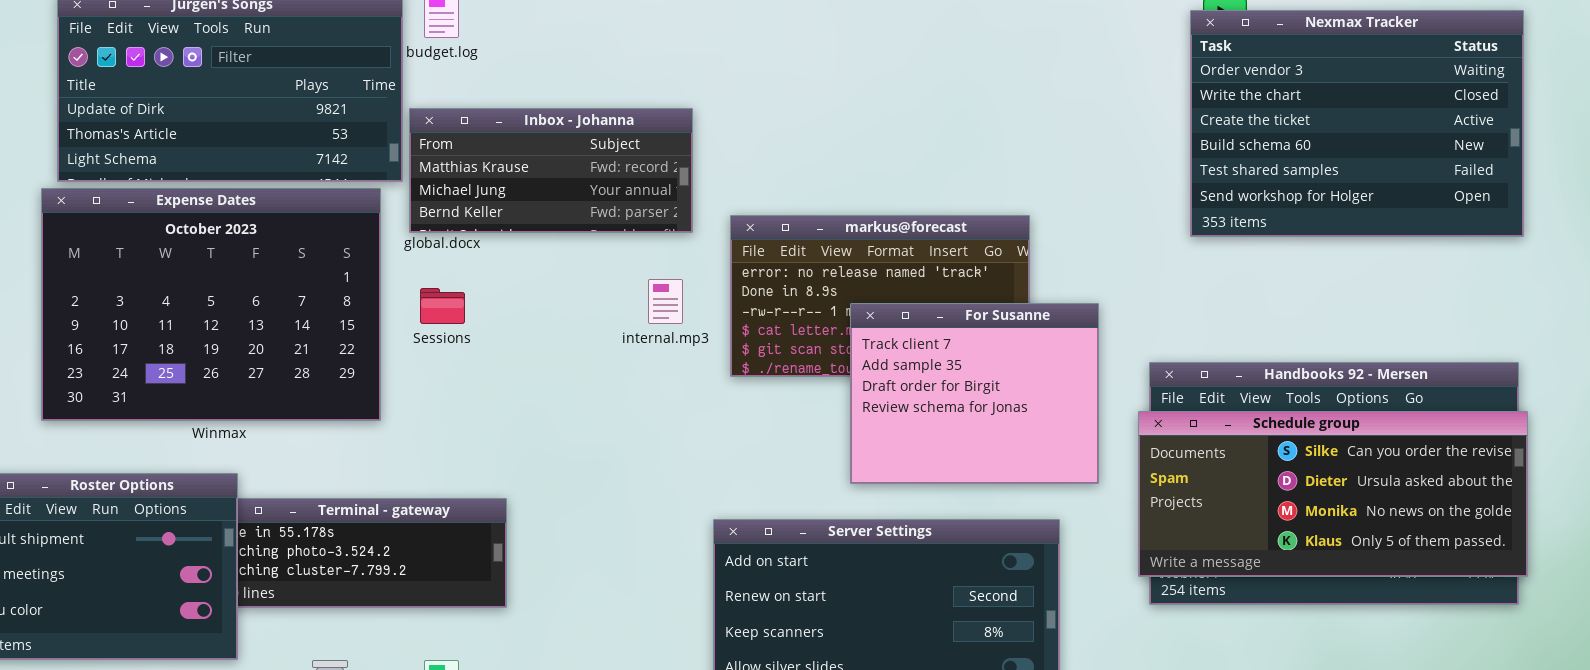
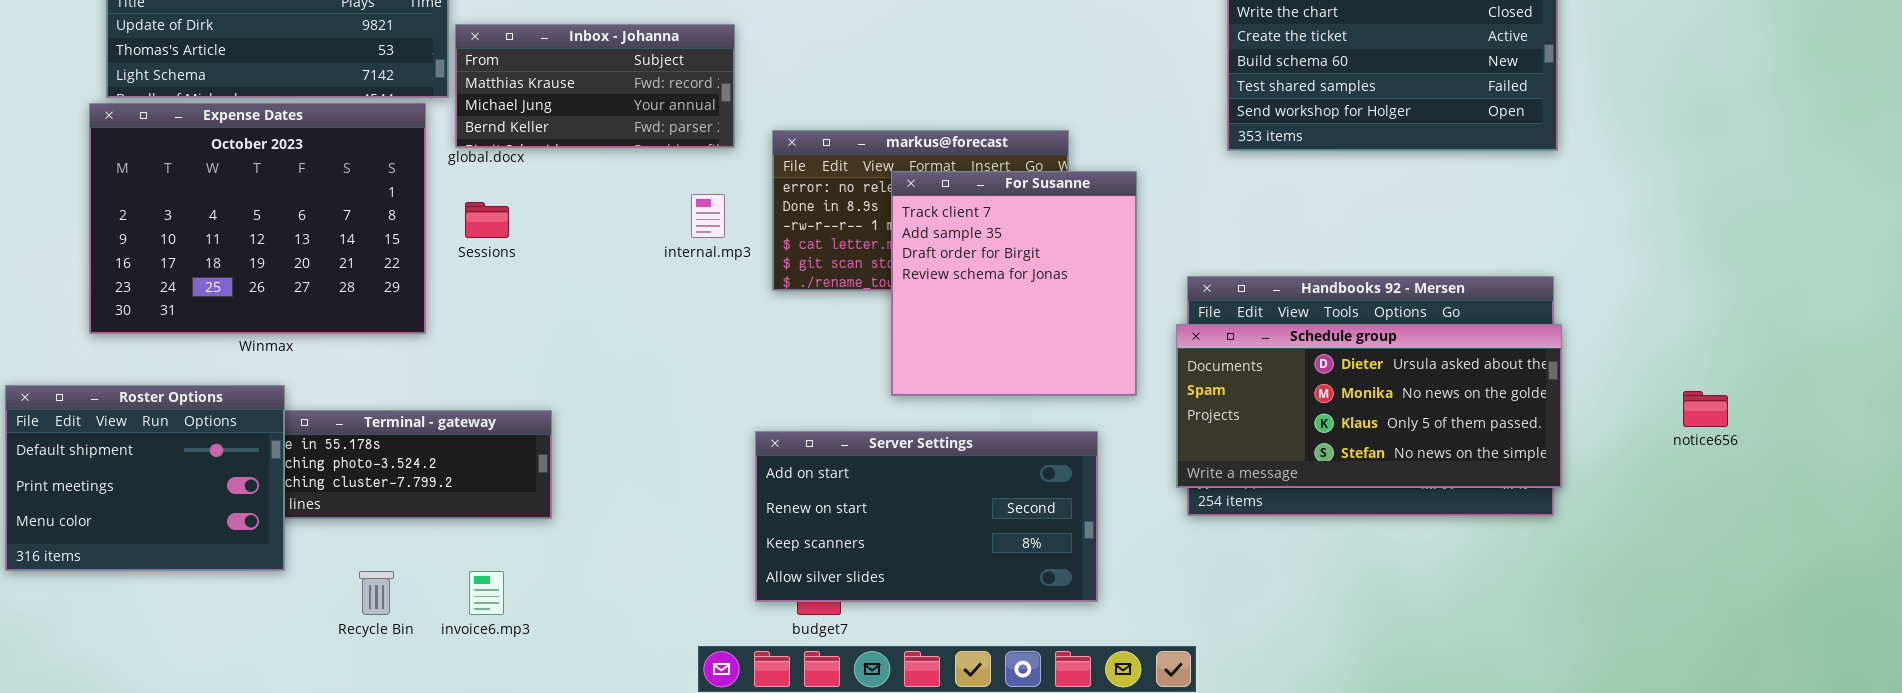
For Susanne: [850,303,1099,484] -> [891,171,1137,396], resized
Schedule group: [1138,411,1528,577] -> [1176,324,1562,488], scrolled down 1 row

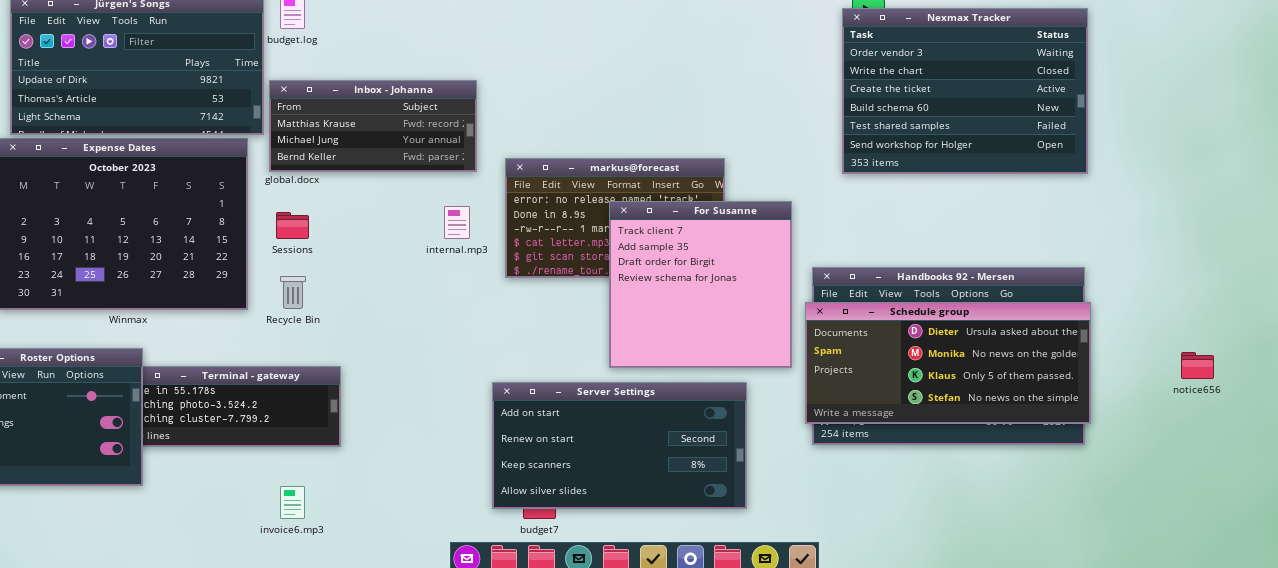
For Susanne: [891,171,1137,396] -> [609,201,792,368], moved
Recycle Bin: [359,571,394,615] -> [280,276,306,309], moved

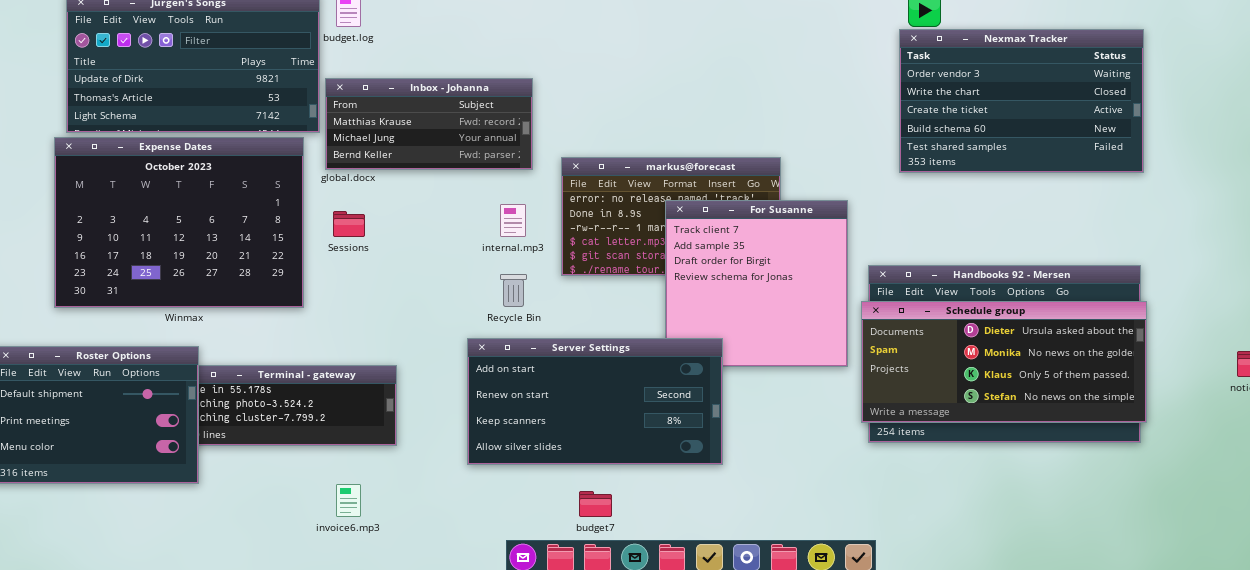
Nexmax Tracker: [842,8,1088,174] -> [899,29,1144,173], resized
Recycle Bin: [280,276,306,309] -> [500,274,527,307], moved
Server Settings: [492,382,747,509] -> [467,338,723,465], moved

